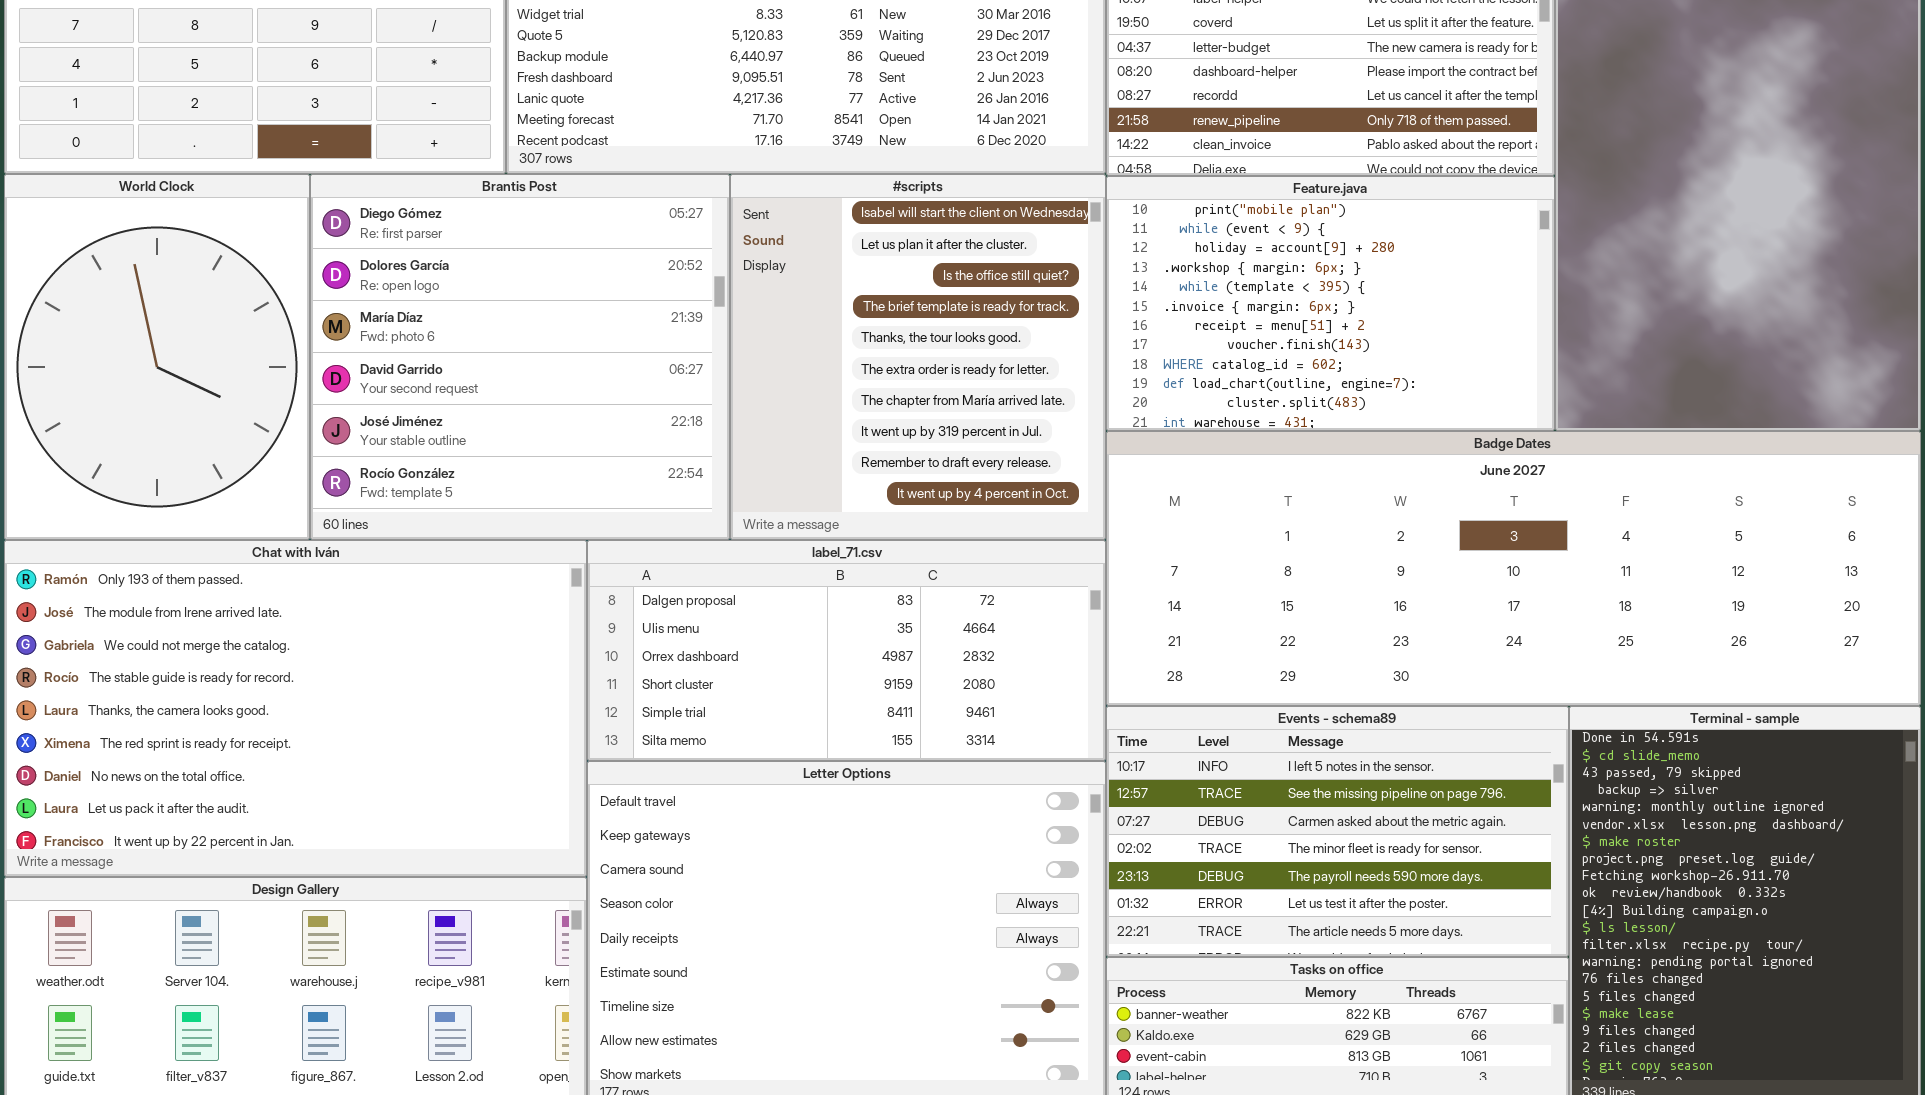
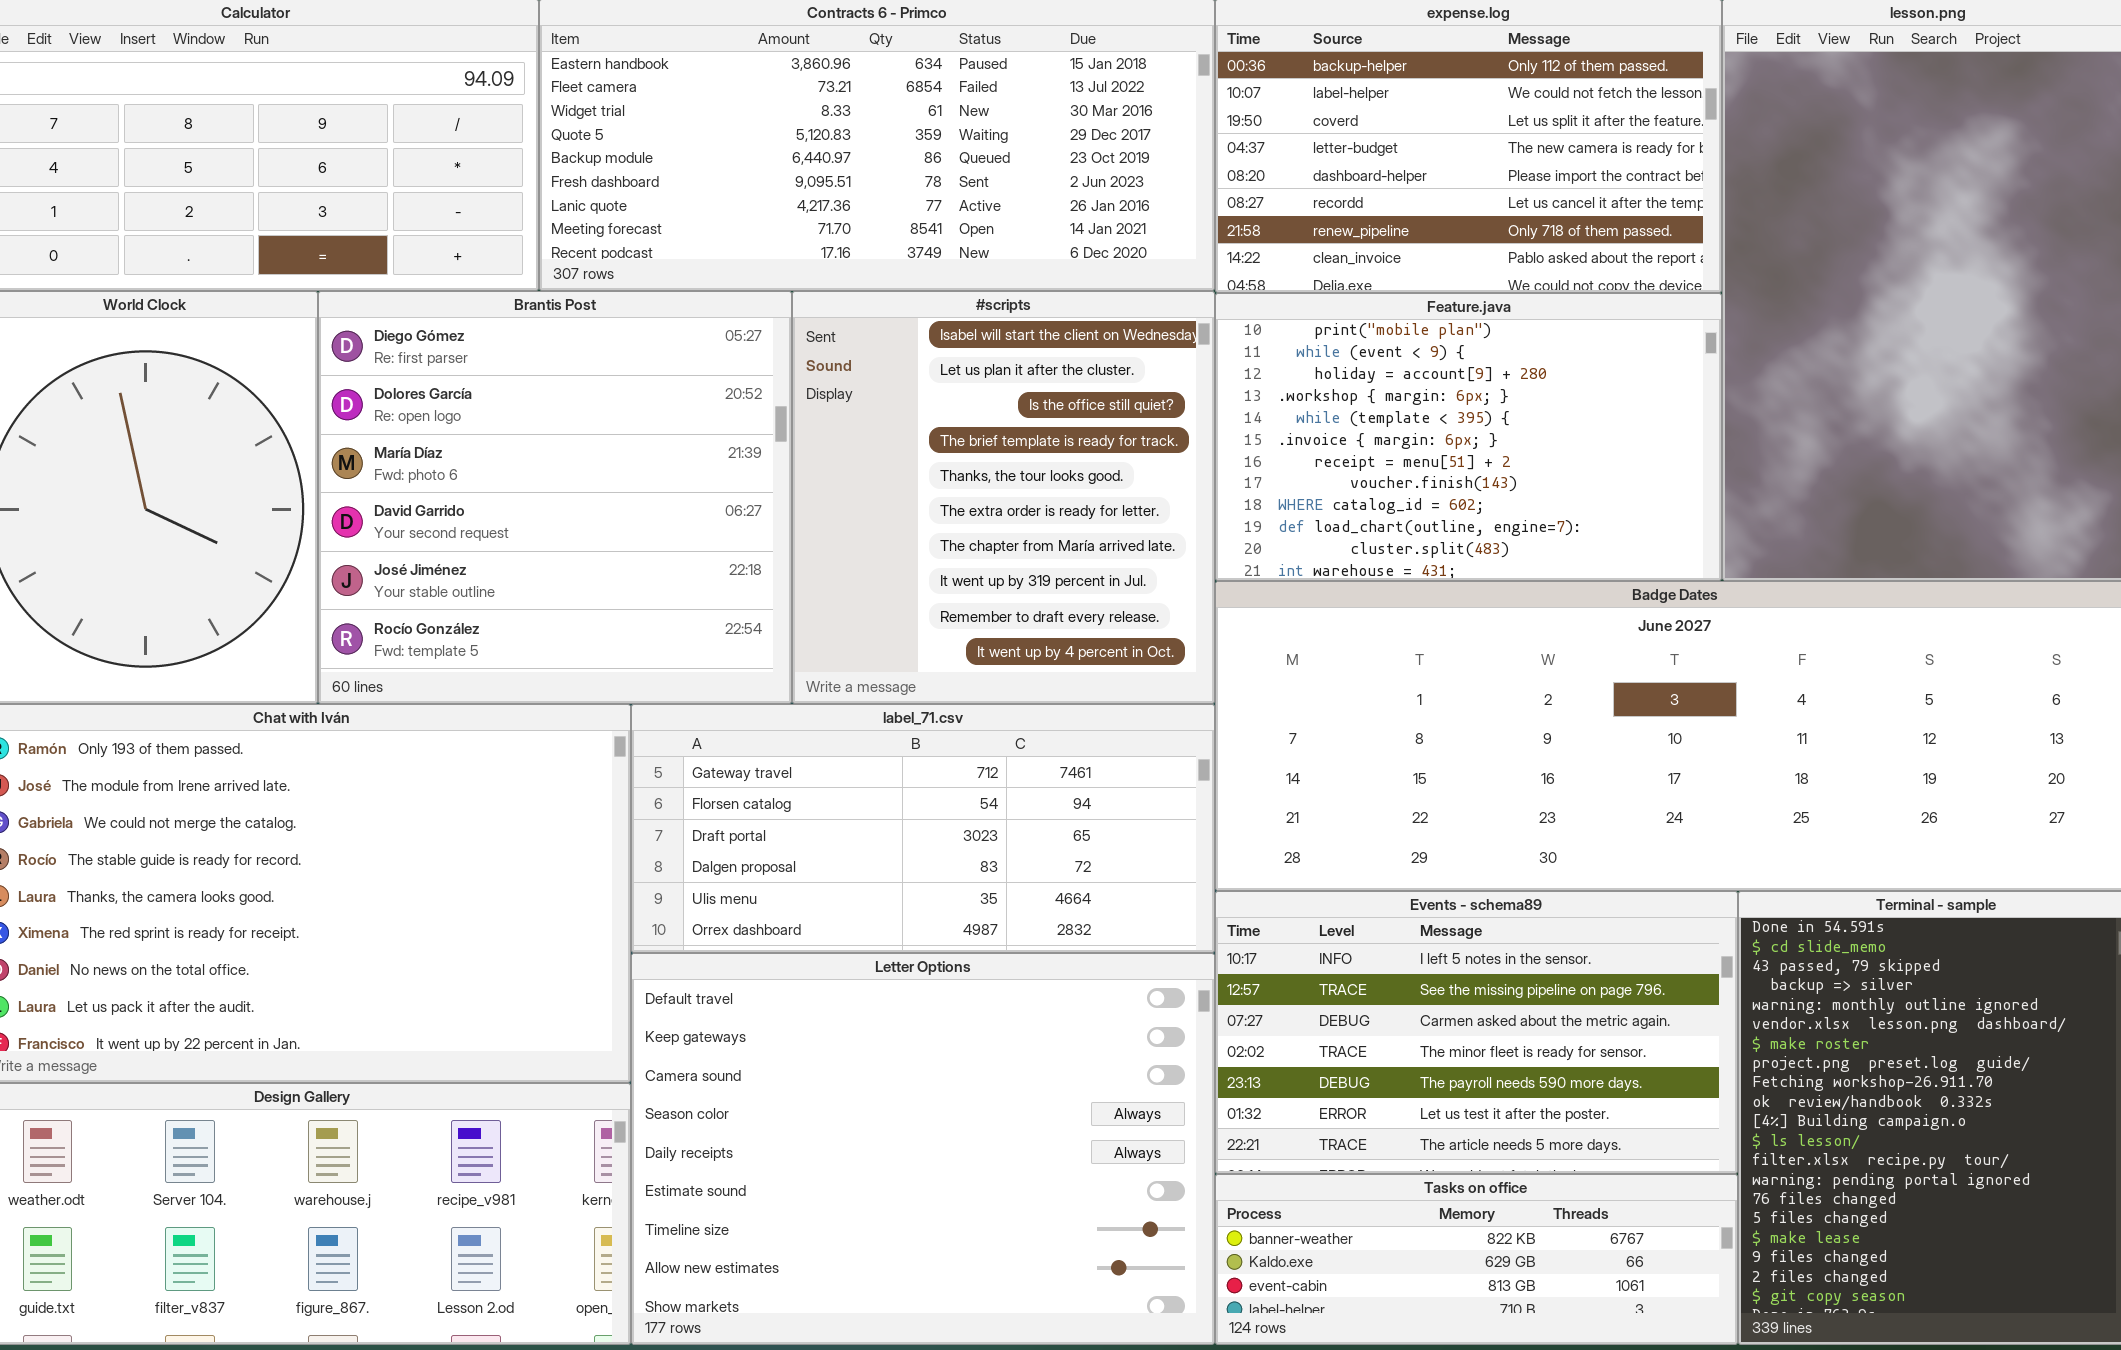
label_71.csv: [587,540,1106,761] -> [631,704,1215,953], scrolled up 3 rows

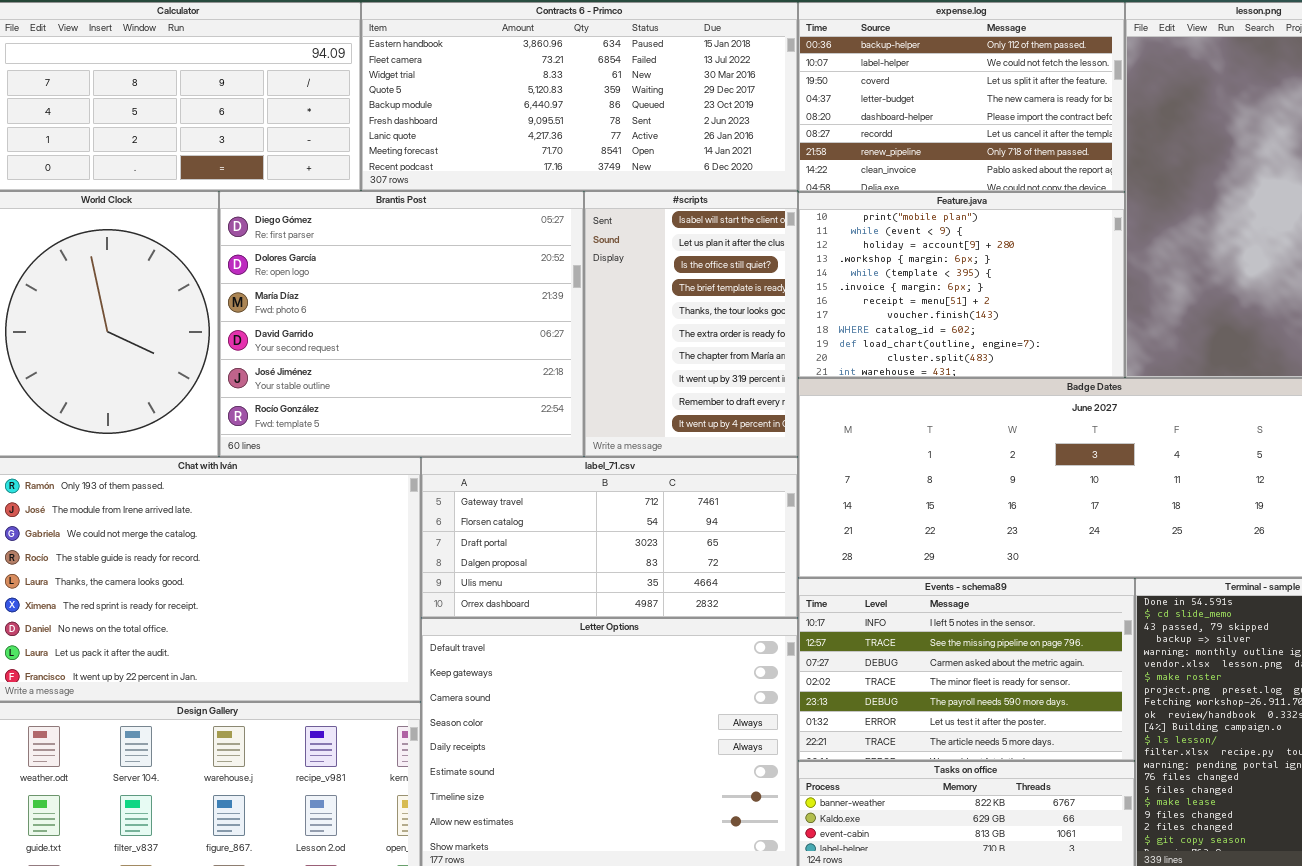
Brantis Post: [318,291,792,704] -> [219,191,584,457], resized
#scripts: [792,291,1215,704] -> [584,191,798,457], resized

